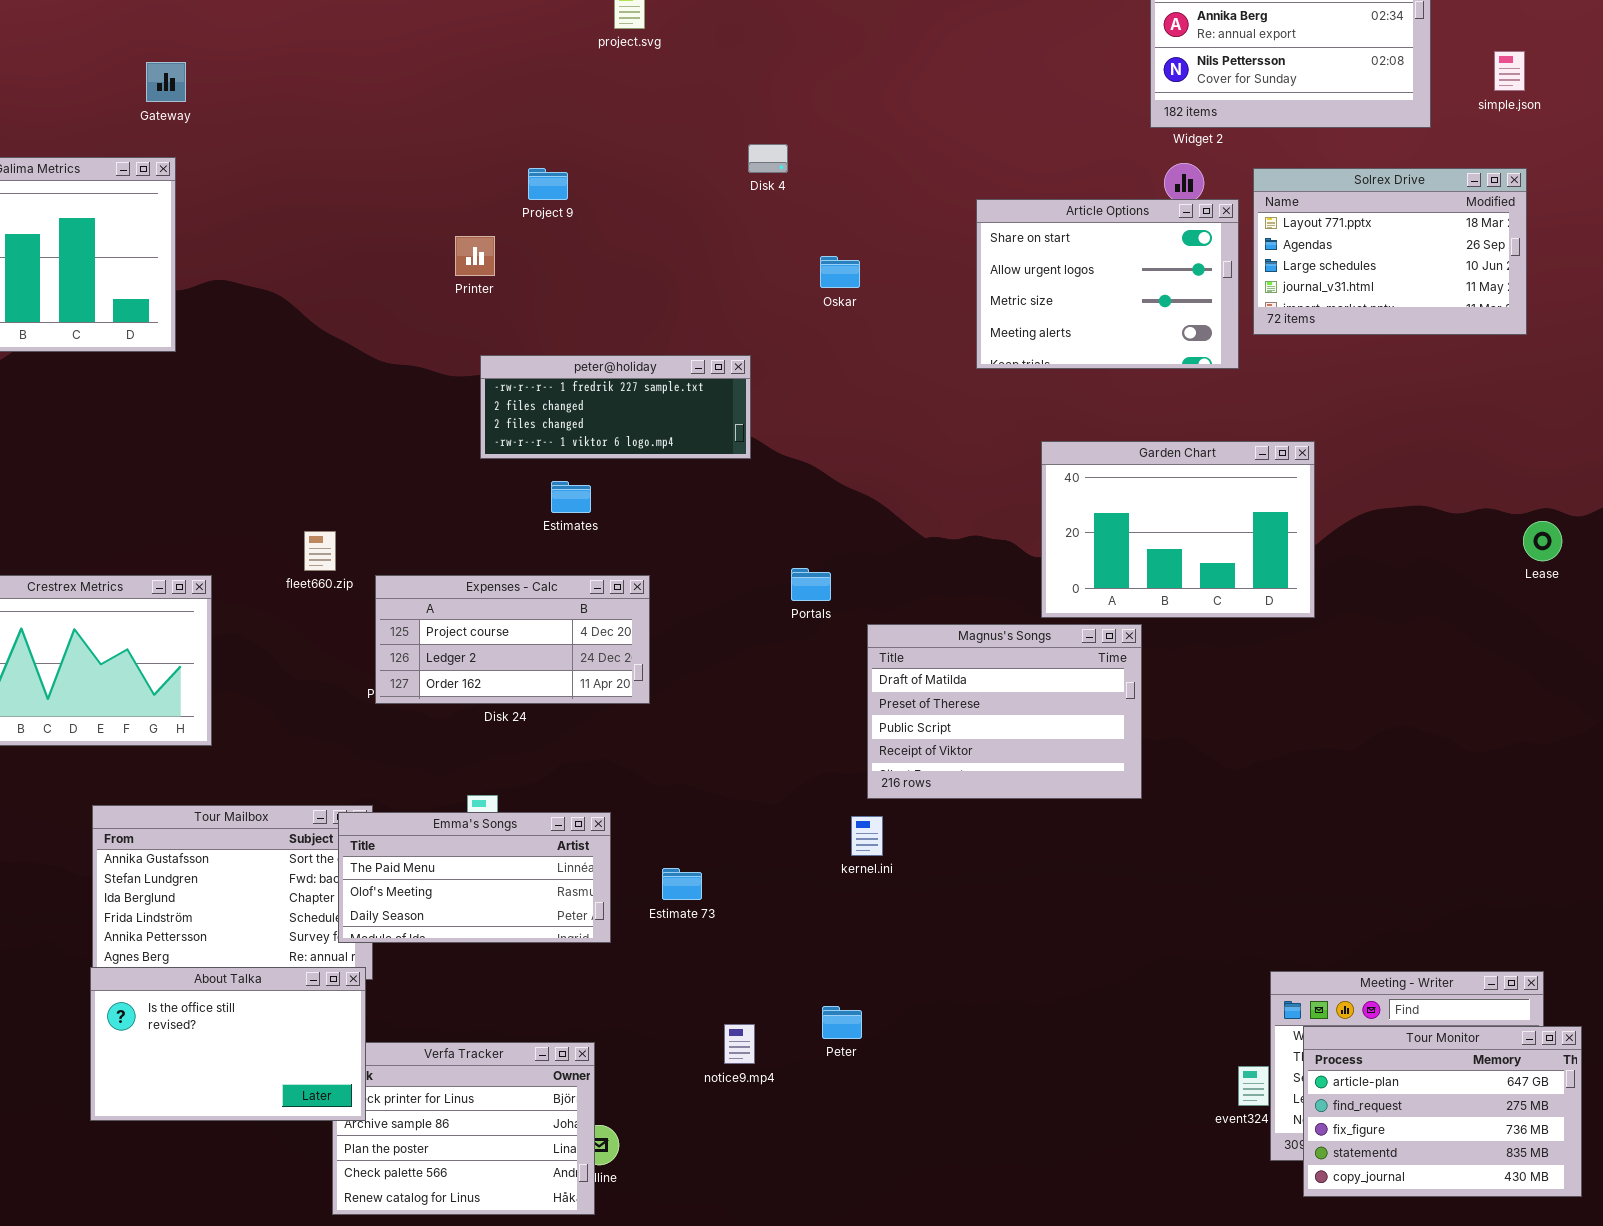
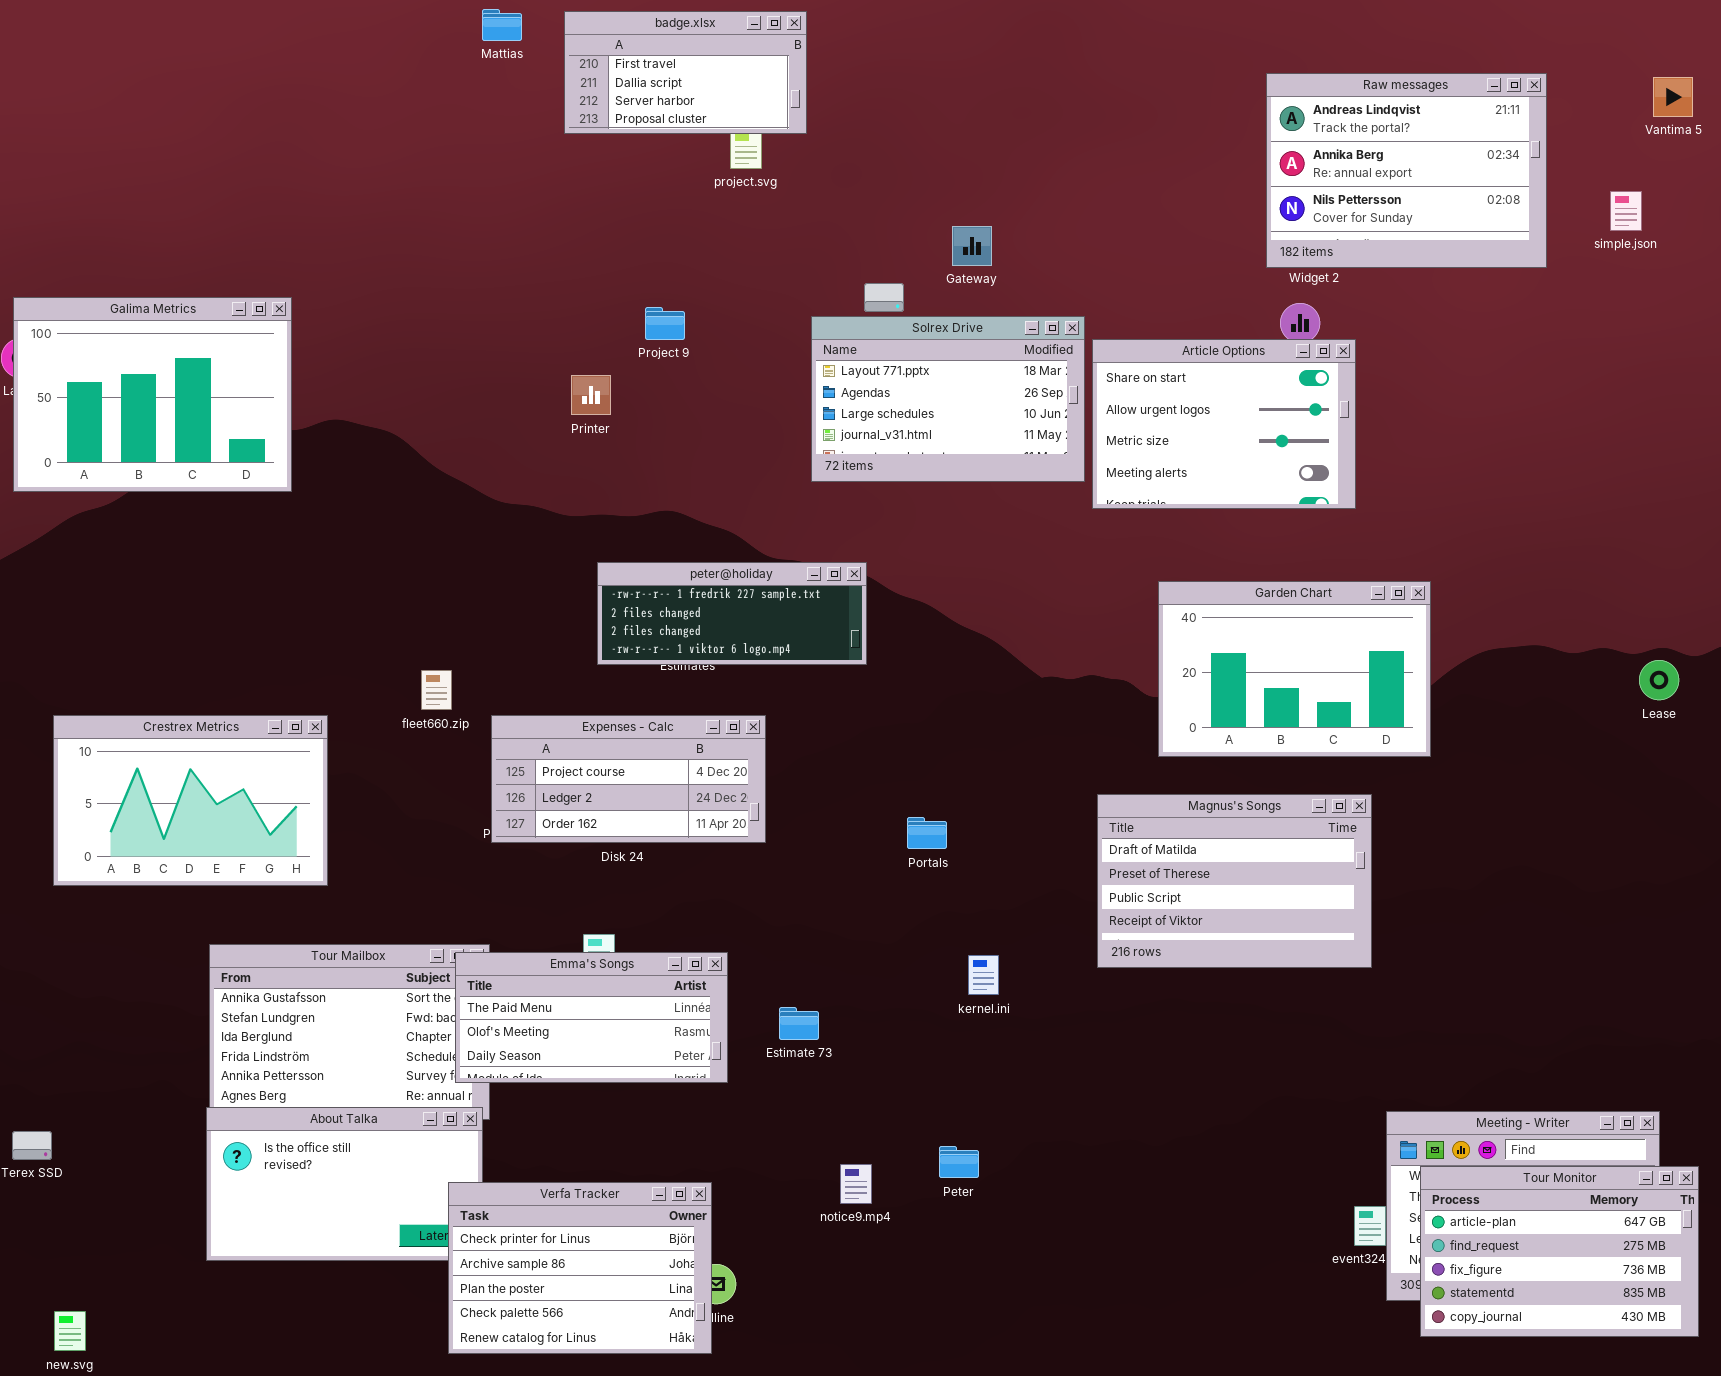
Gateway: [146,62,186,102] -> [952,226,992,266], moved
Solrex Drive: [1253,168,1527,335] -> [811,316,1085,482], moved
peter@holiday: [480,355,751,459] -> [597,562,867,665], moved
Portals: [791,568,831,601] -> [907,817,947,849], moved
Magnus's Songs: [867,624,1142,799] -> [1097,794,1372,968], moved
Verfa Tracker: [332,1042,595,1215] -> [448,1182,712,1354], raised

